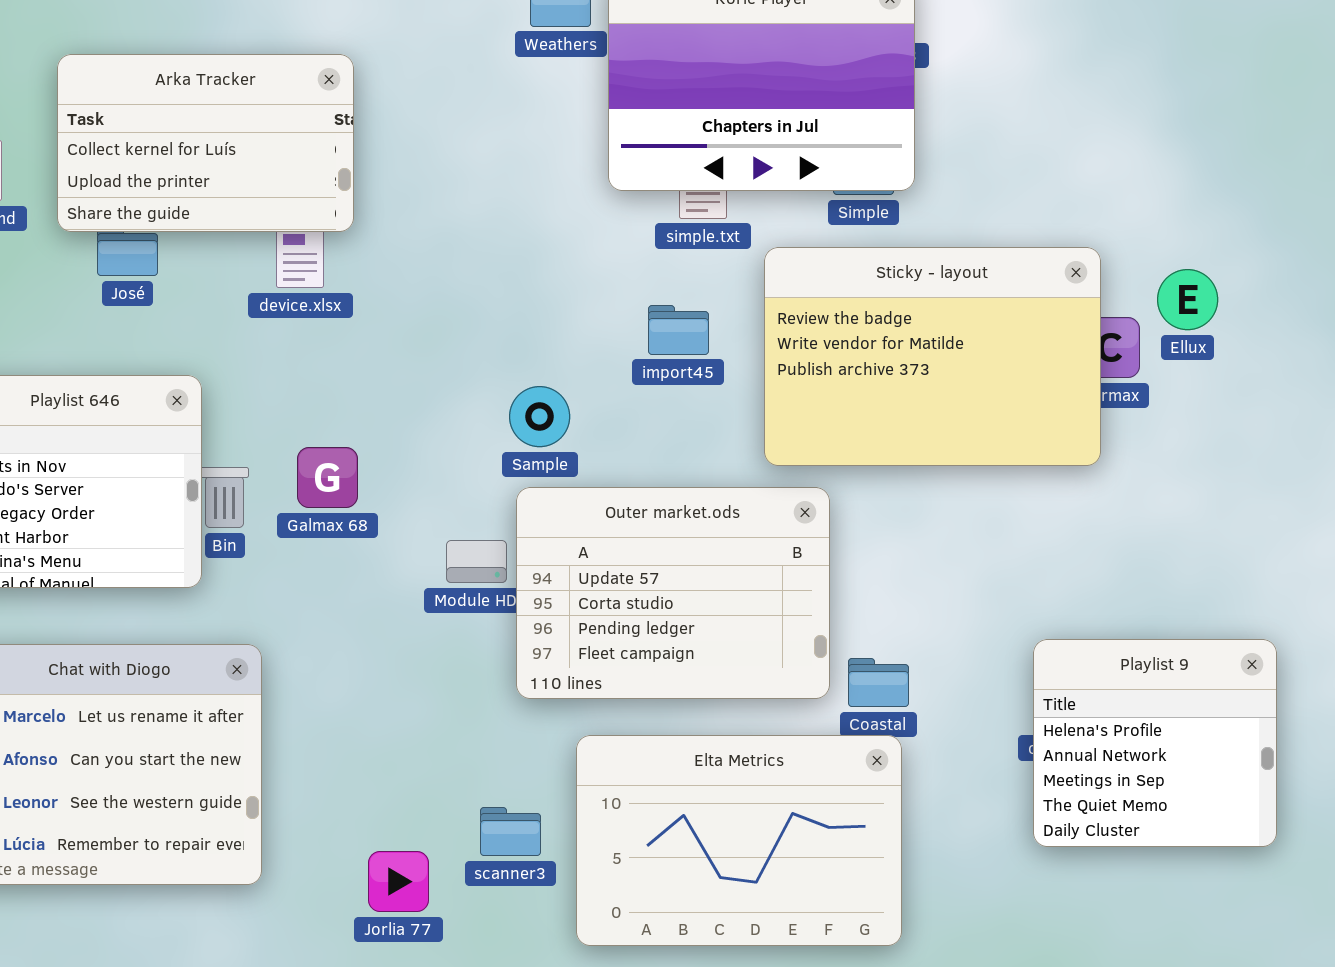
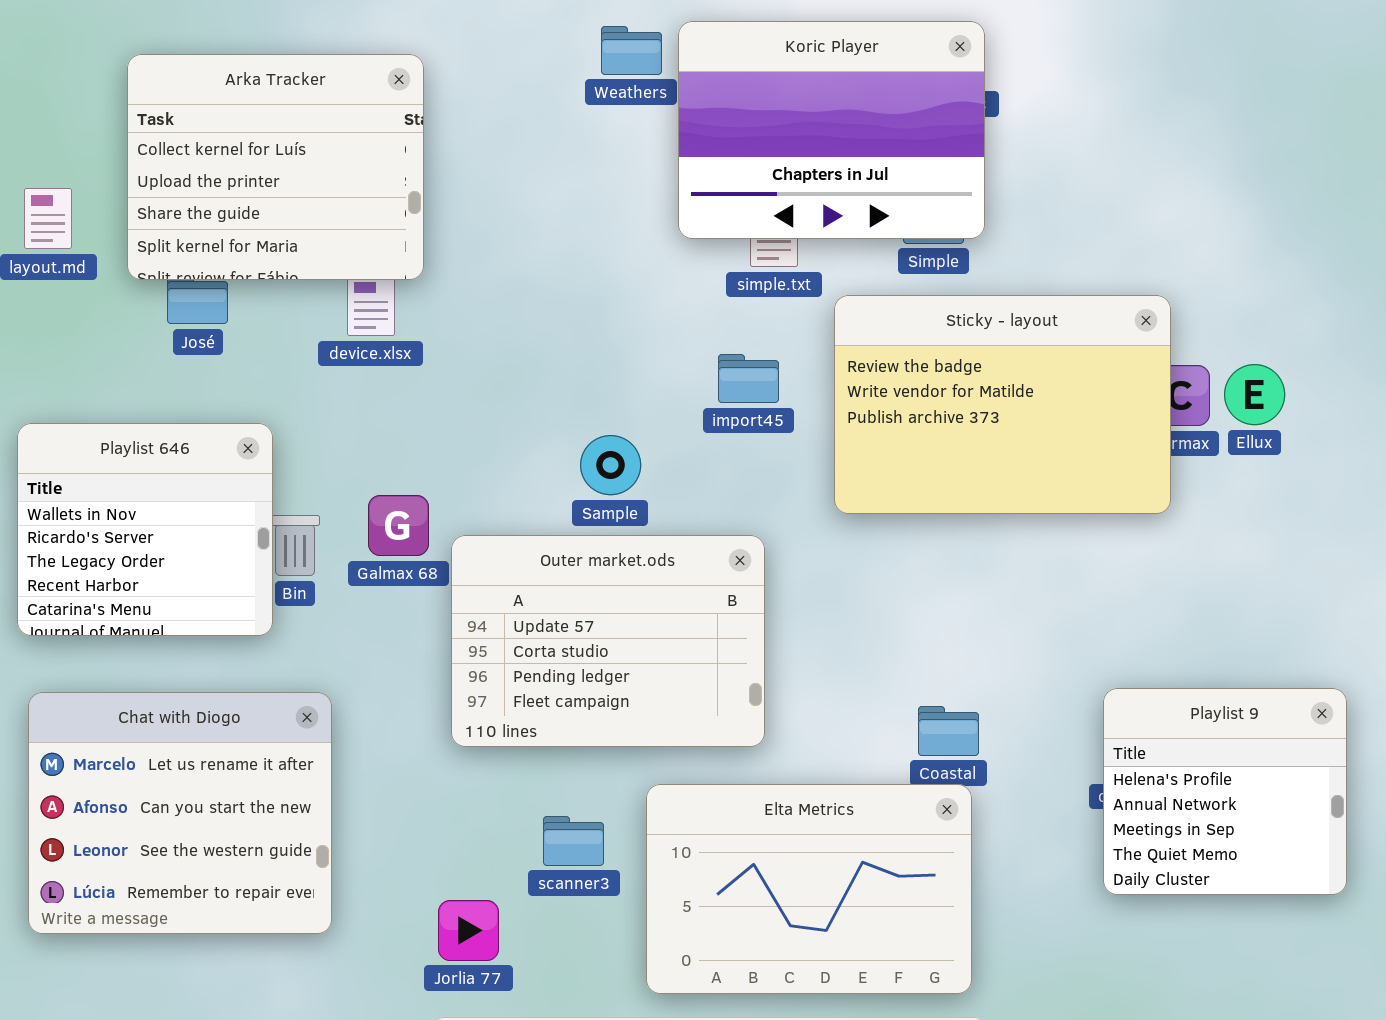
Arka Tracker: [57,54,354,232] -> [127,54,424,280], resized
Ellux: [1157,269,1218,330] -> [1224,364,1285,425], moved
Outer market.ods: [516,487,830,699] -> [451,535,765,747], moved
scanner3: [480,807,541,856] -> [543,816,604,866], moved

